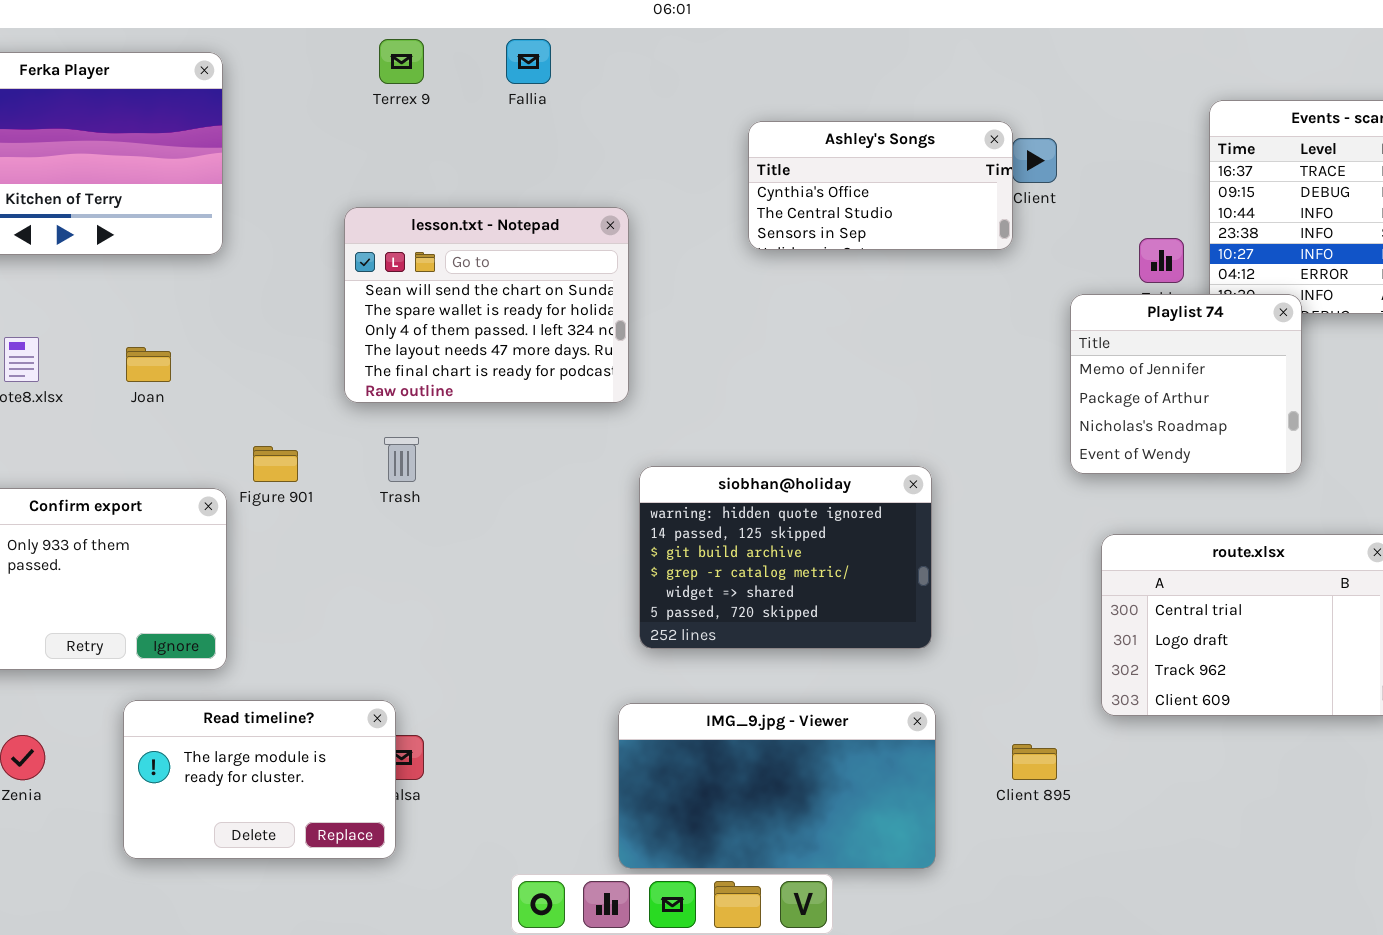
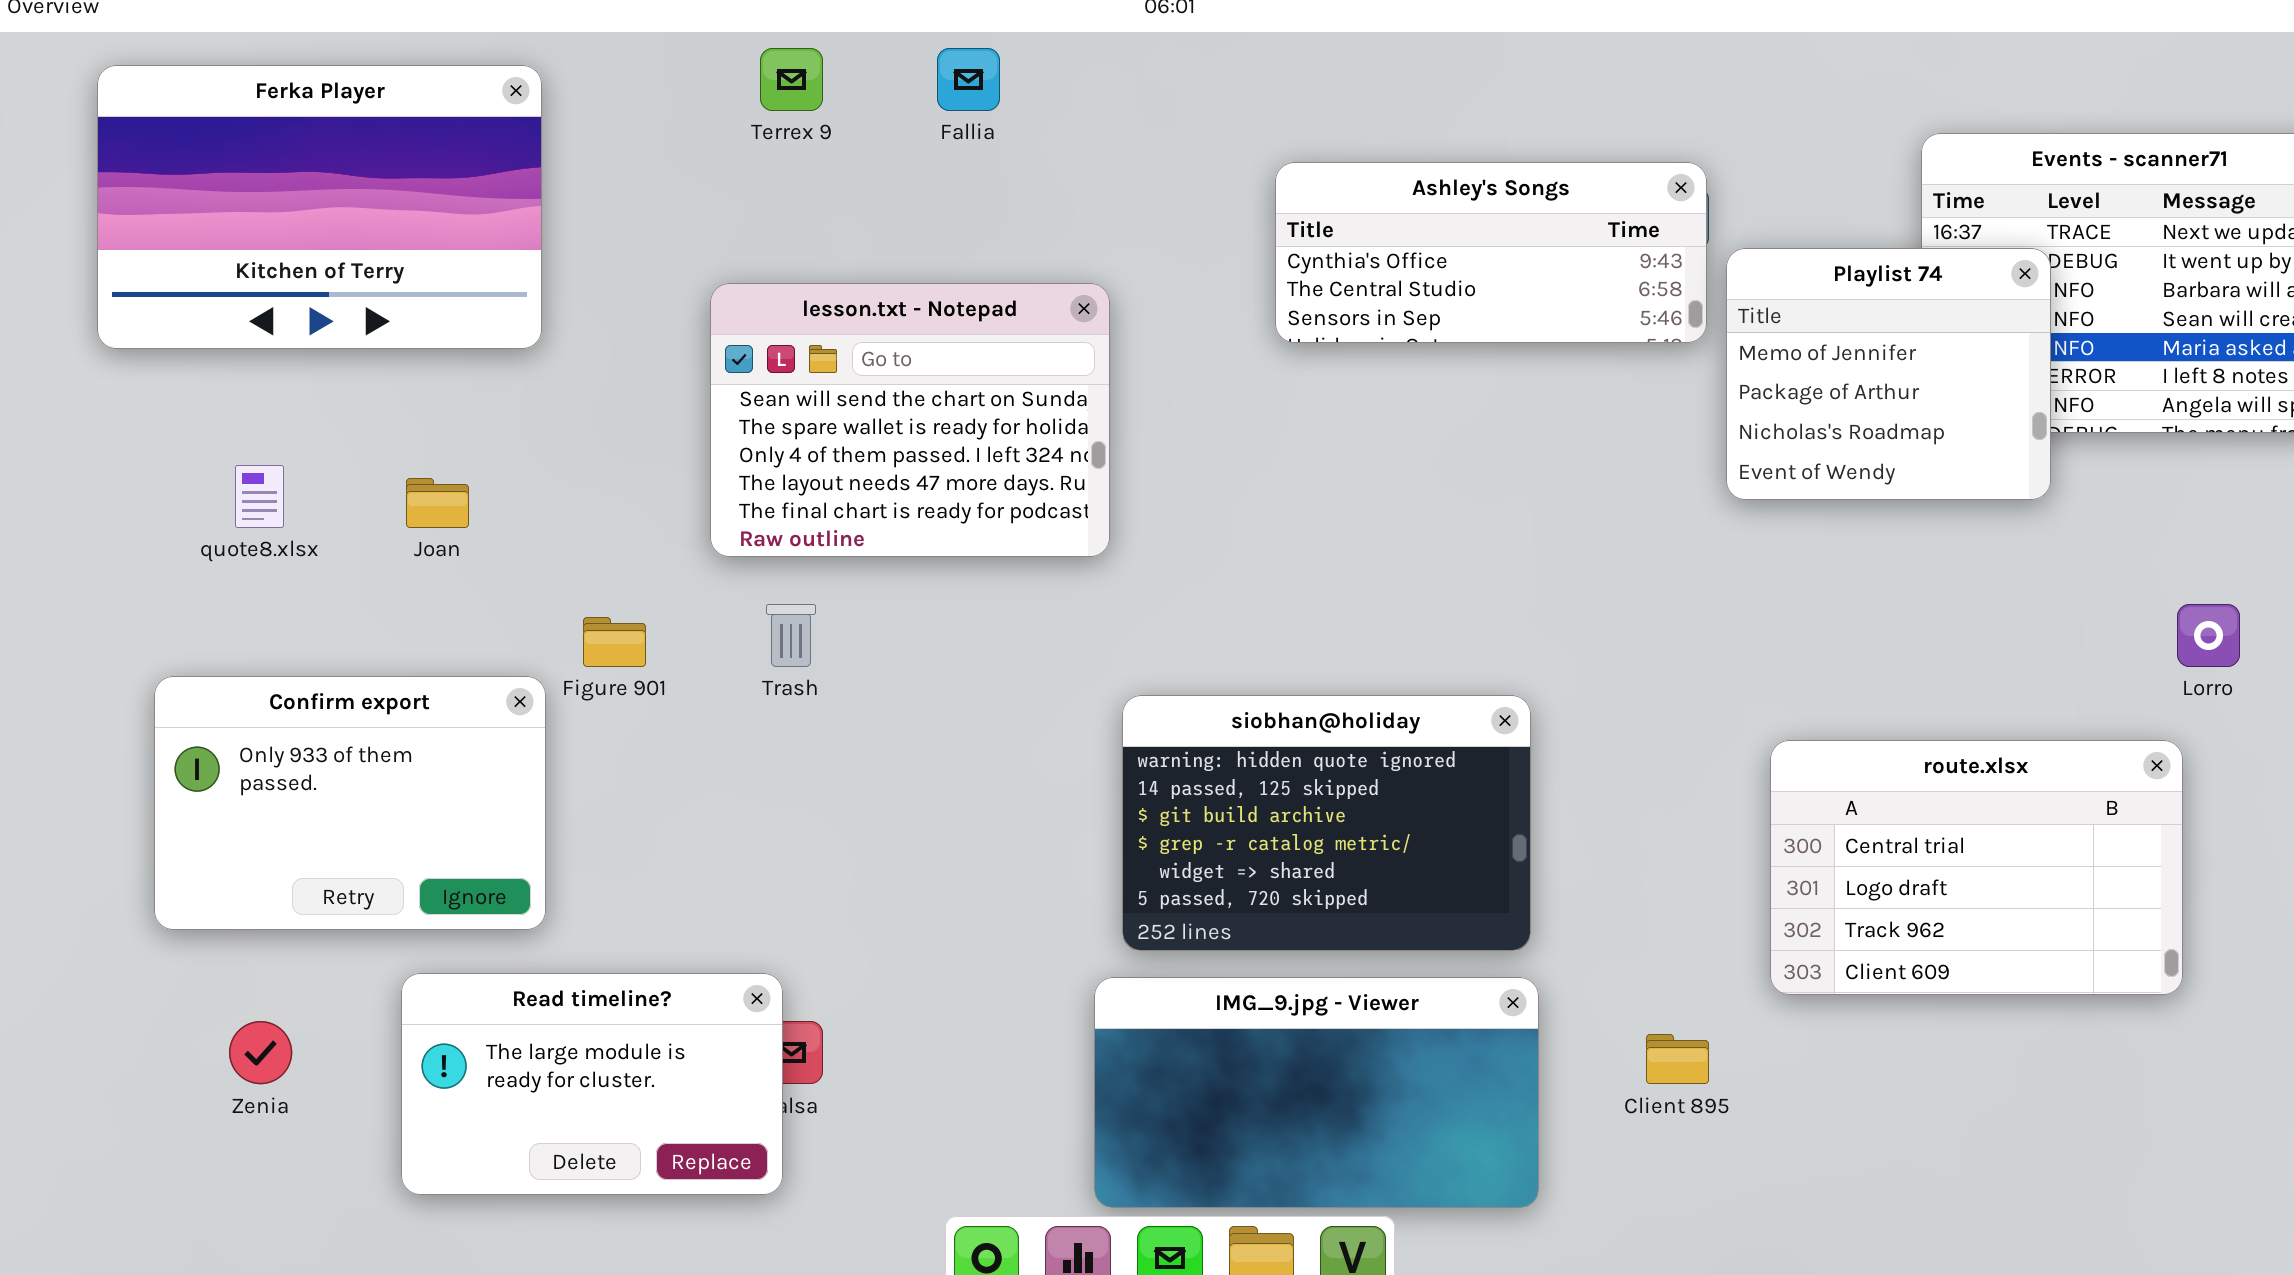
Ashley's Songs: [748,121,1013,250] -> [1275,162,1707,343], resized
Playlist 74: [1070,294,1302,474] -> [1726,248,2051,500], moved
siobhan@holiday: [639,466,932,649] -> [1122,695,1531,951], moved

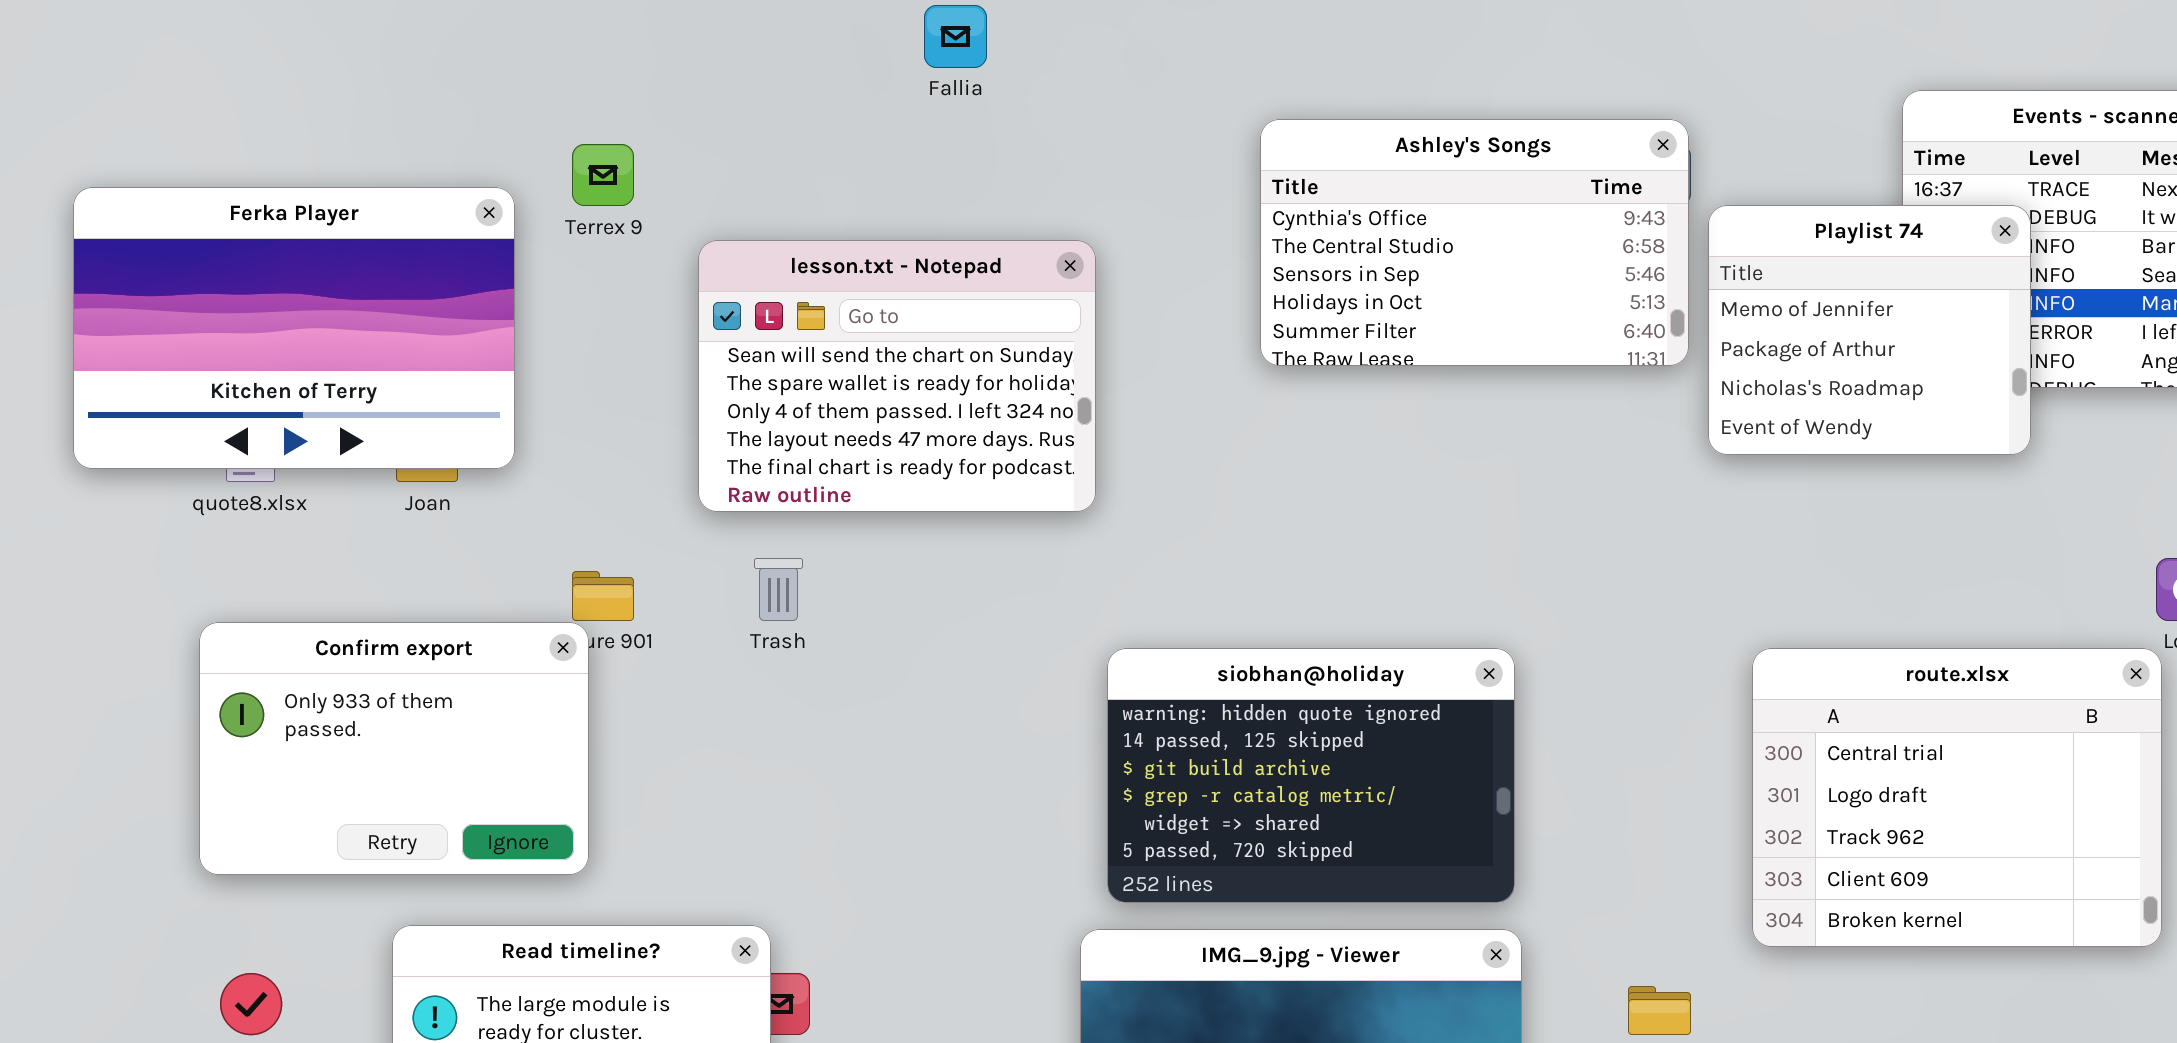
Terrex 9: [760,48,823,111] -> [572,144,634,206], moved
Ferka Player: [97,65,542,349] -> [73,187,515,469], moved
Ashley's Songs: [1275,162,1707,343] -> [1260,119,1689,366], resized
Confirm export: [154,676,546,930] -> [199,622,589,875], moved
route.xlsx: [1770,740,2183,995] -> [1752,648,2162,947], resized

